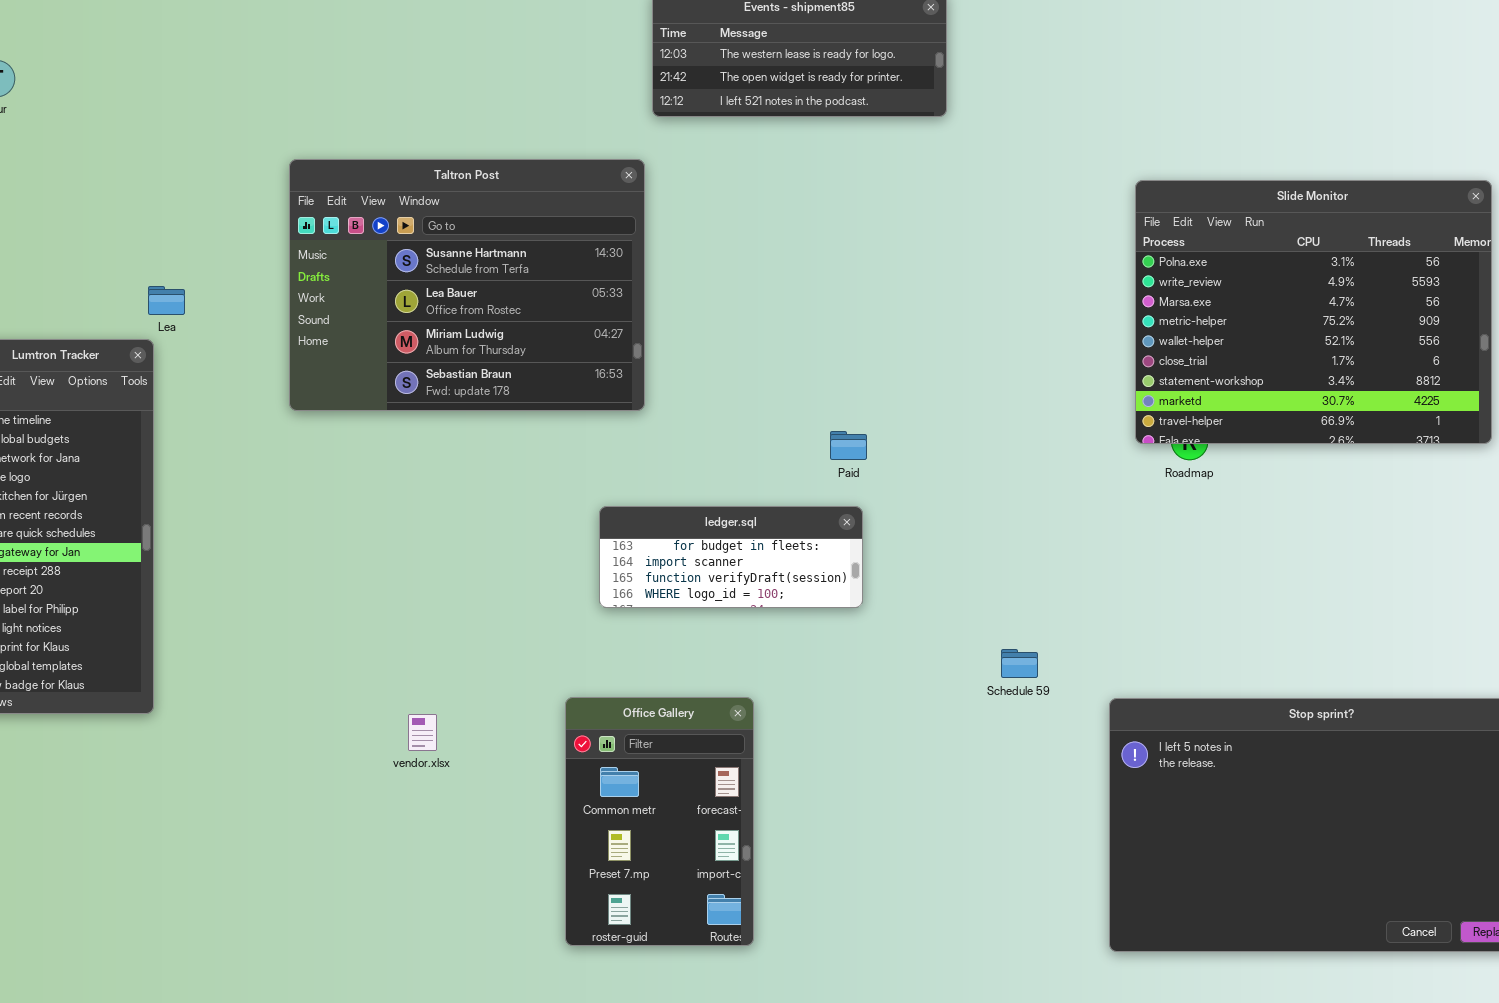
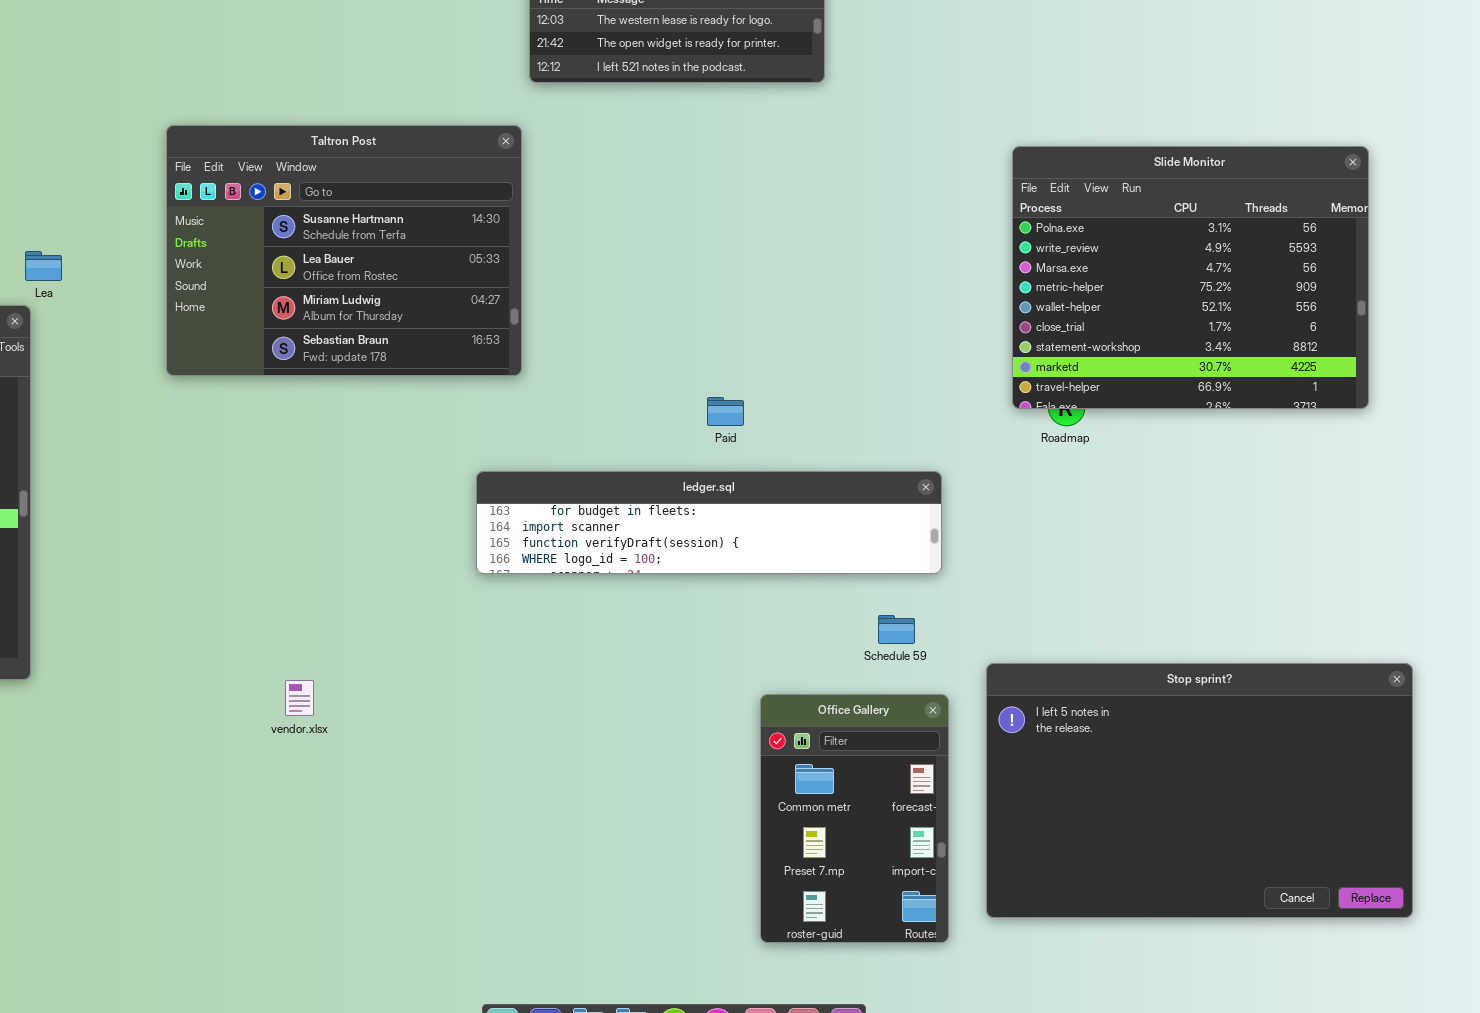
ledger.sql: [599,506,863,608] -> [476,471,942,574], resized
Office Gallery: [565,697,754,946] -> [760,694,949,943], moved

